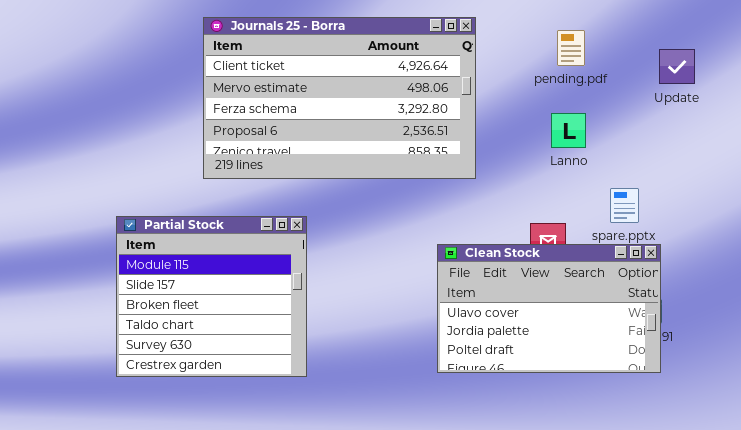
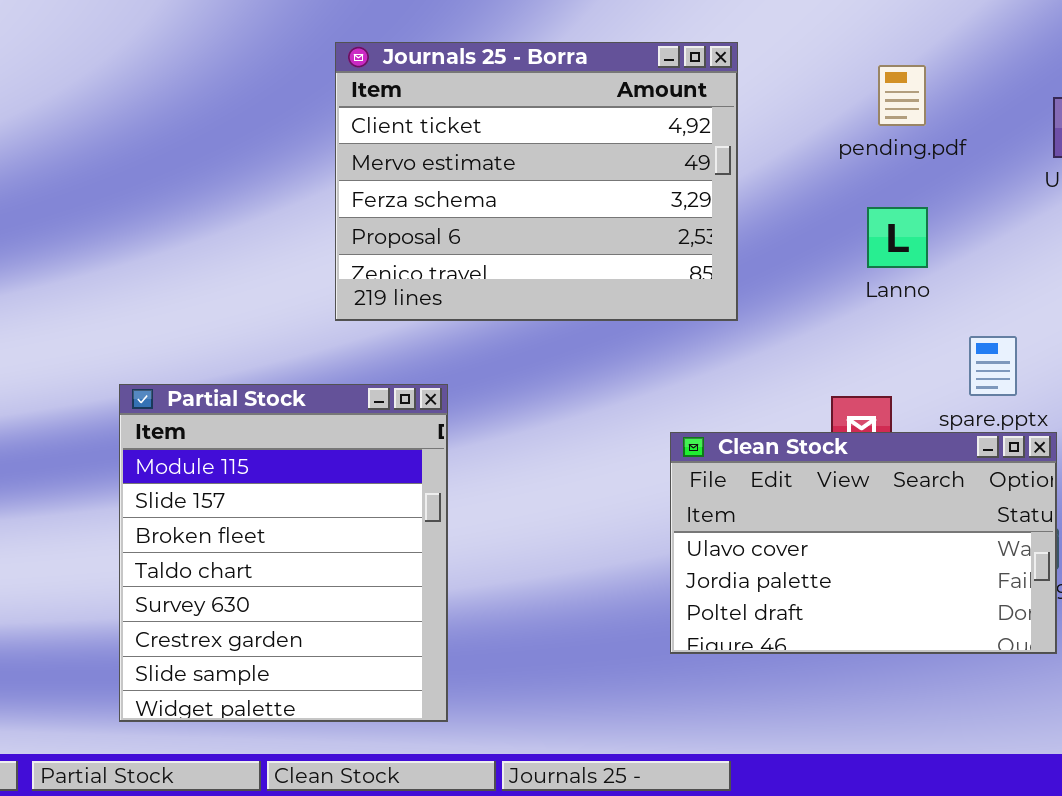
Journals 25 - Borra: [203,17,476,179] -> [335,42,738,321], resized
Partial Stock: [116,216,307,377] -> [119,384,448,722], resized

